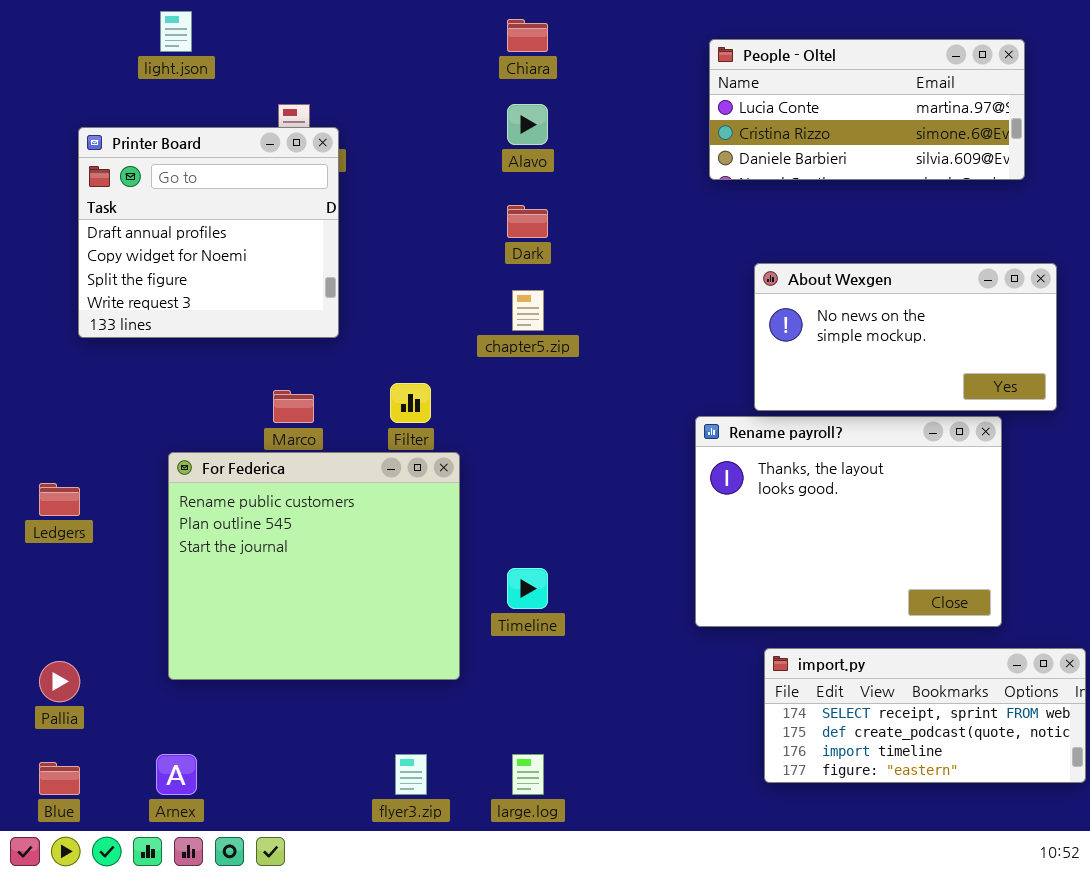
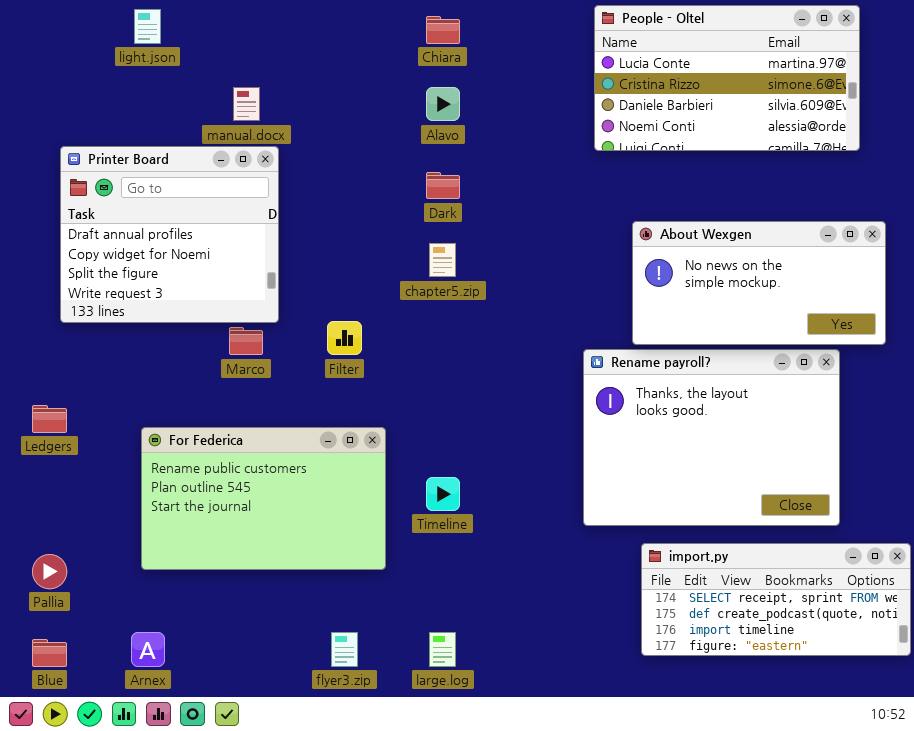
People - Oltel: [709,39,1025,180] -> [594,5,860,151], resized
Printer Board: [78,127,339,338] -> [60,146,279,323], moved
For Federica: [168,452,460,680] -> [141,427,386,570], resized

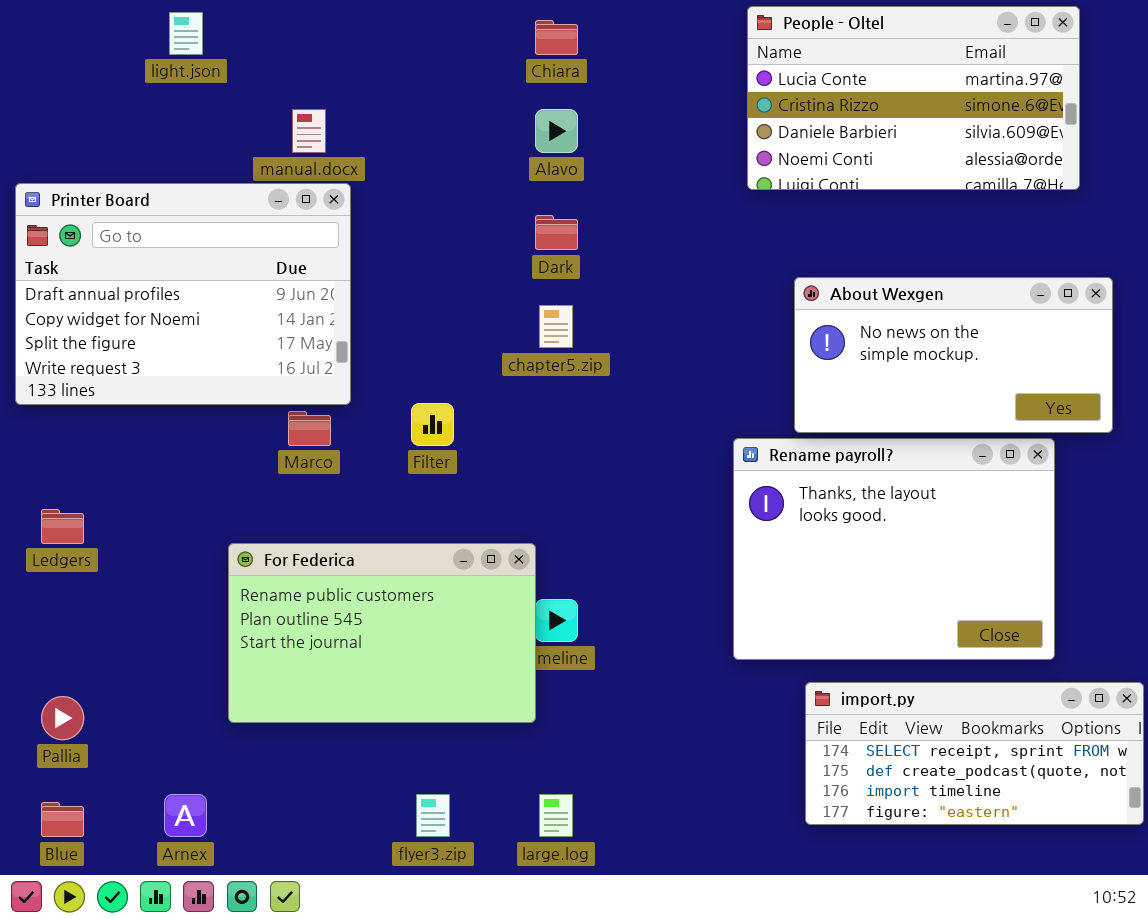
Printer Board: [60,146,279,323] -> [15,183,351,405], resized
For Federica: [141,427,386,570] -> [228,543,536,723], moved

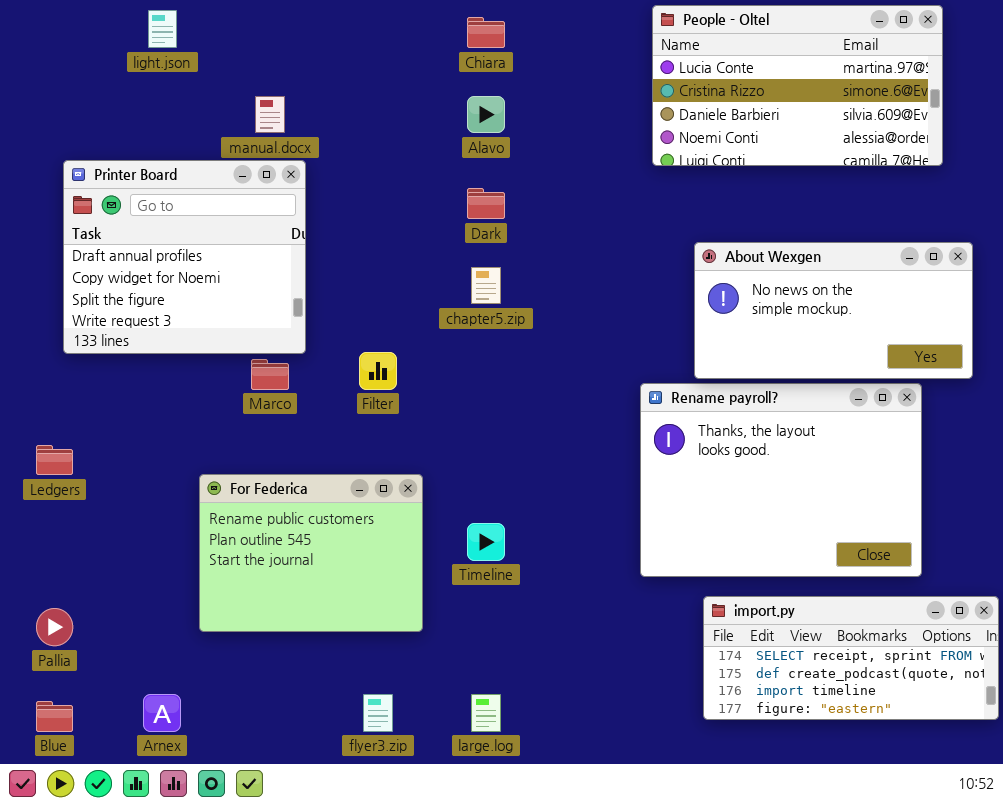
Printer Board: [15,183,351,405] -> [63,160,306,354], resized
For Federica: [228,543,536,723] -> [199,474,423,632], resized

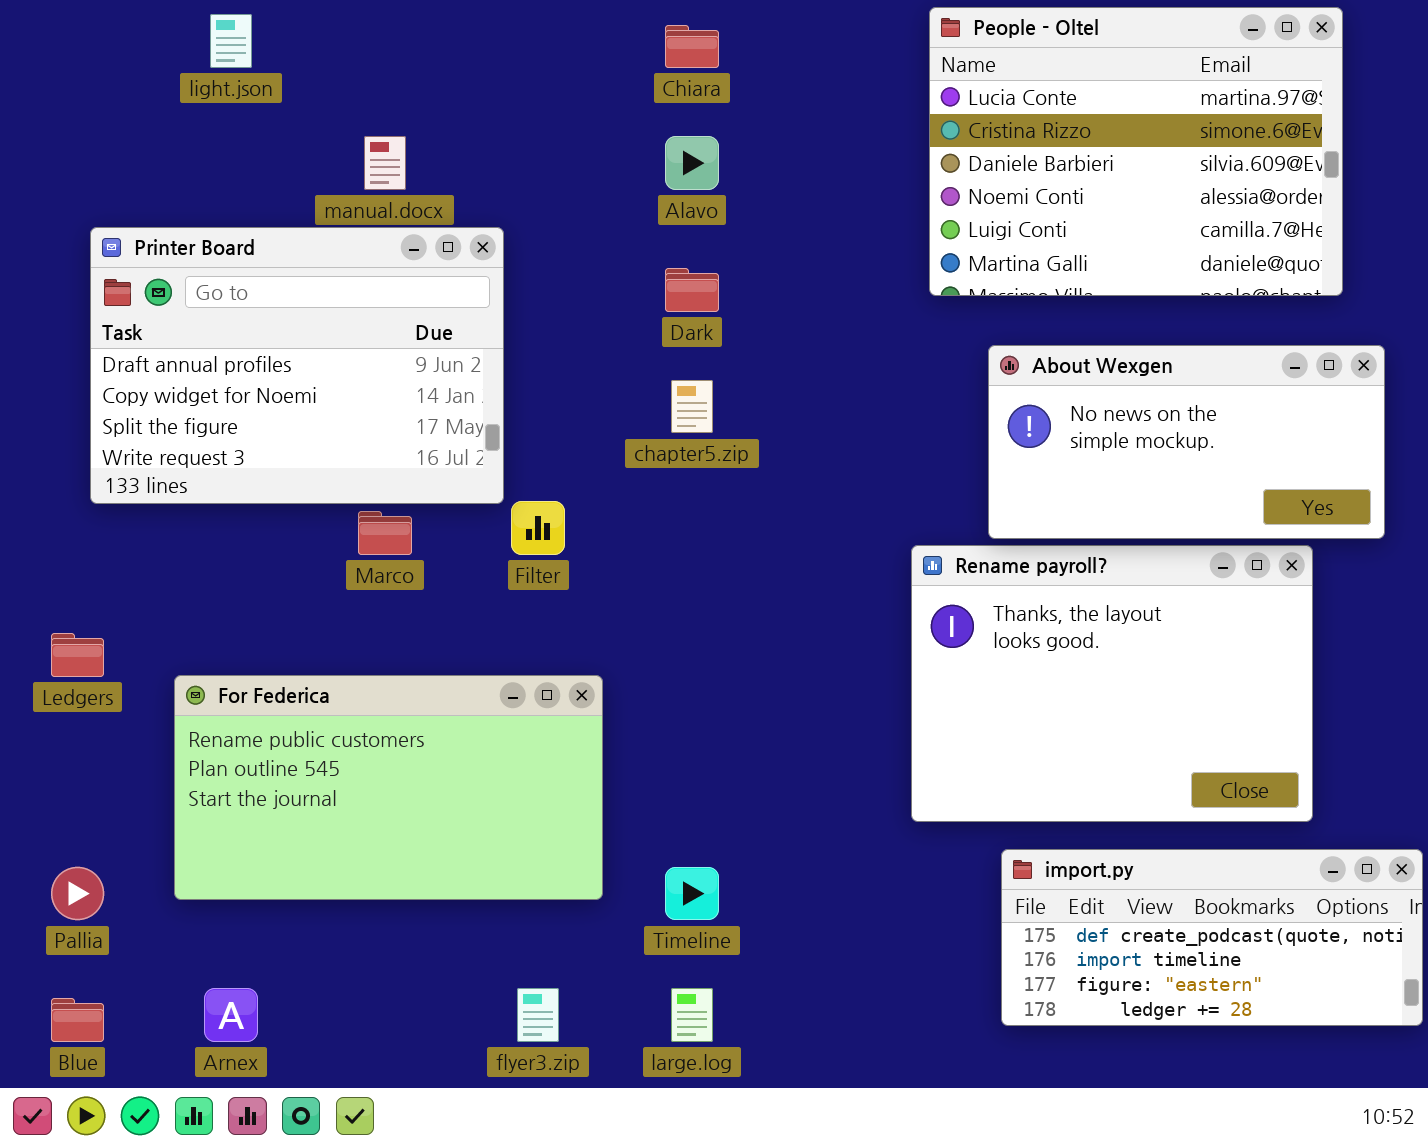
People - Oltel: [652,5,943,166] -> [929,7,1343,296], resized
Printer Board: [63,160,306,354] -> [90,227,504,504], resized
For Federica: [199,474,423,632] -> [174,675,603,900], resized
Timeline: [467,523,505,561] -> [665,867,719,920], moved
import.py: [703,596,999,720] -> [1001,849,1423,1026], scrolled down 1 row

